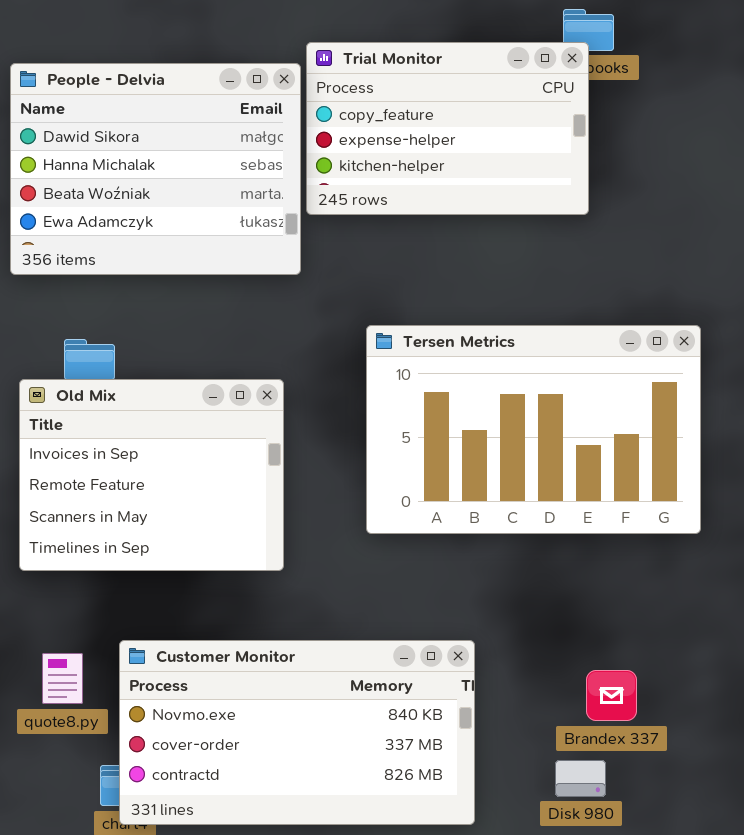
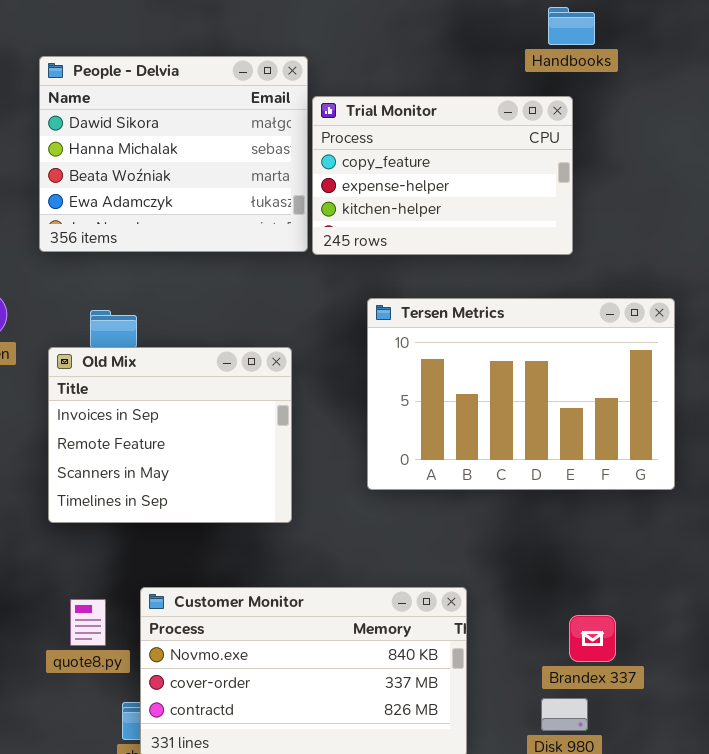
Trial Monitor: [306,42,589,215] -> [312,96,573,255], moved

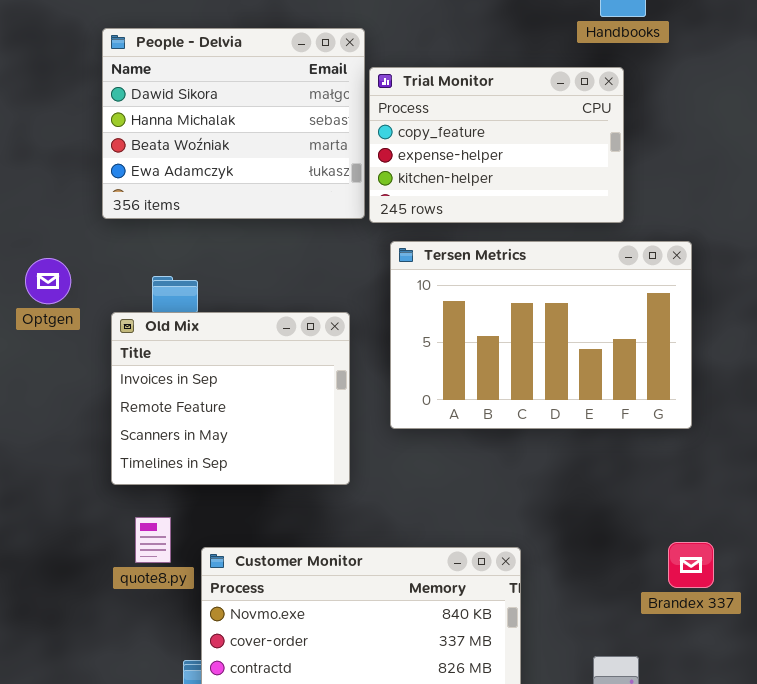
Tersen Metrics: [367,298,675,490] -> [390,241,692,429], moved
quote8.py: [70,599,106,646] -> [135,517,171,563], moved
Brandex 337: [569,615,616,662] -> [668,542,714,588], moved

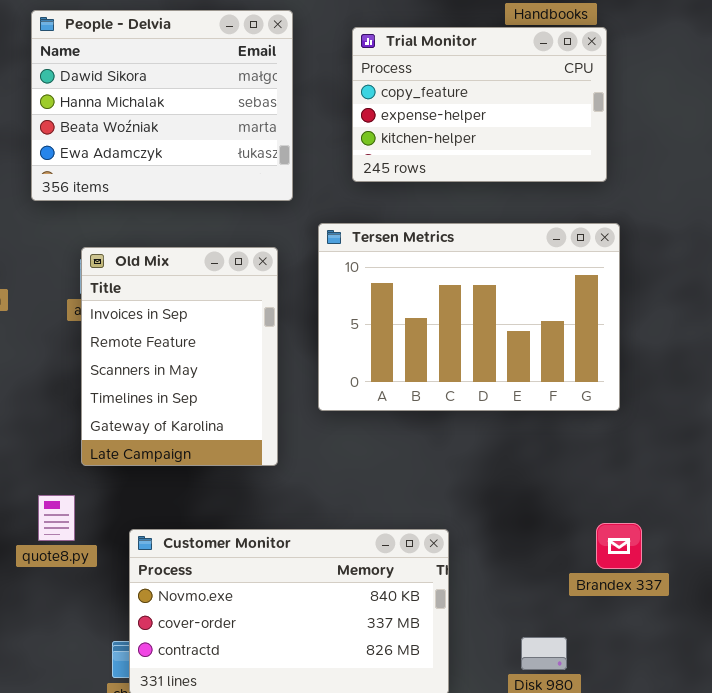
Trial Monitor: [369,67,624,223] -> [352,27,607,182], moved
Old Mix: [111,312,350,485] -> [81,247,278,466], resized
quote8.py: [135,517,171,563] -> [38,495,75,541], moved

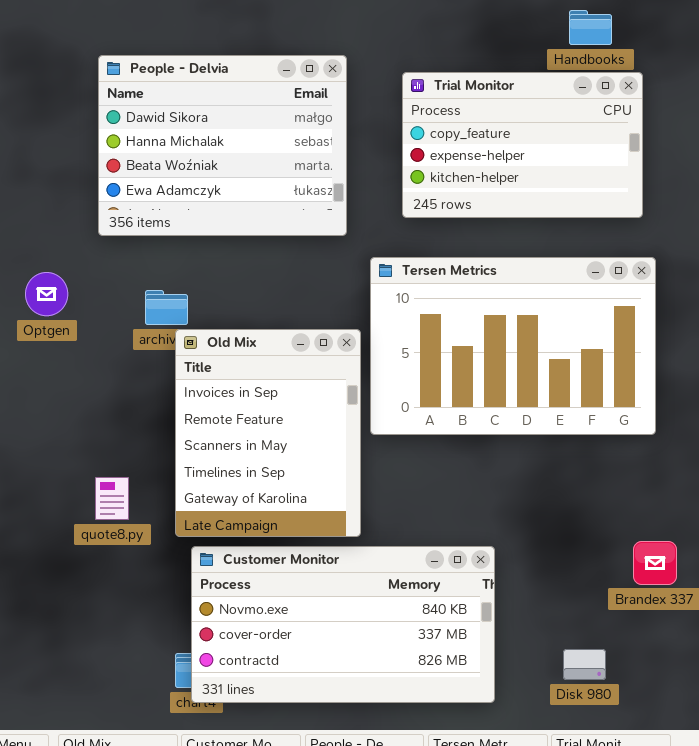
Old Mix: [81,247,278,466] -> [175,329,361,537], moved
quote8.py: [38,495,75,541] -> [95,477,129,520], moved

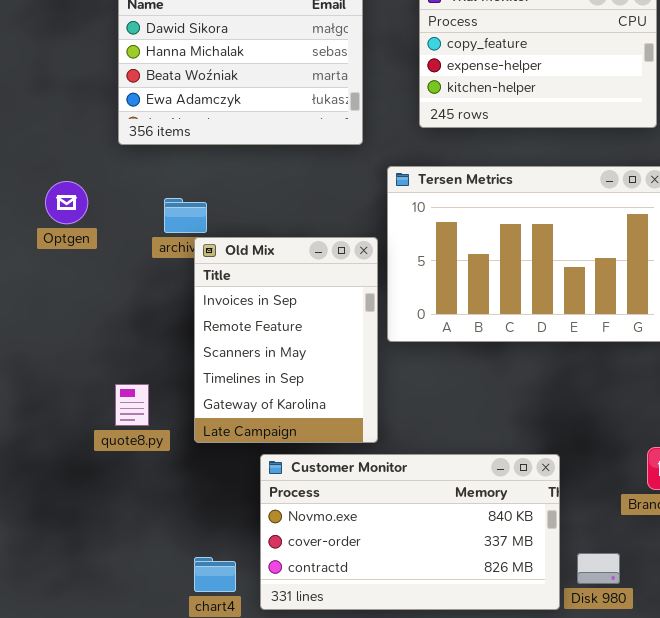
Customer Monitor: [191,546,495,703] -> [260,454,560,610], moved

